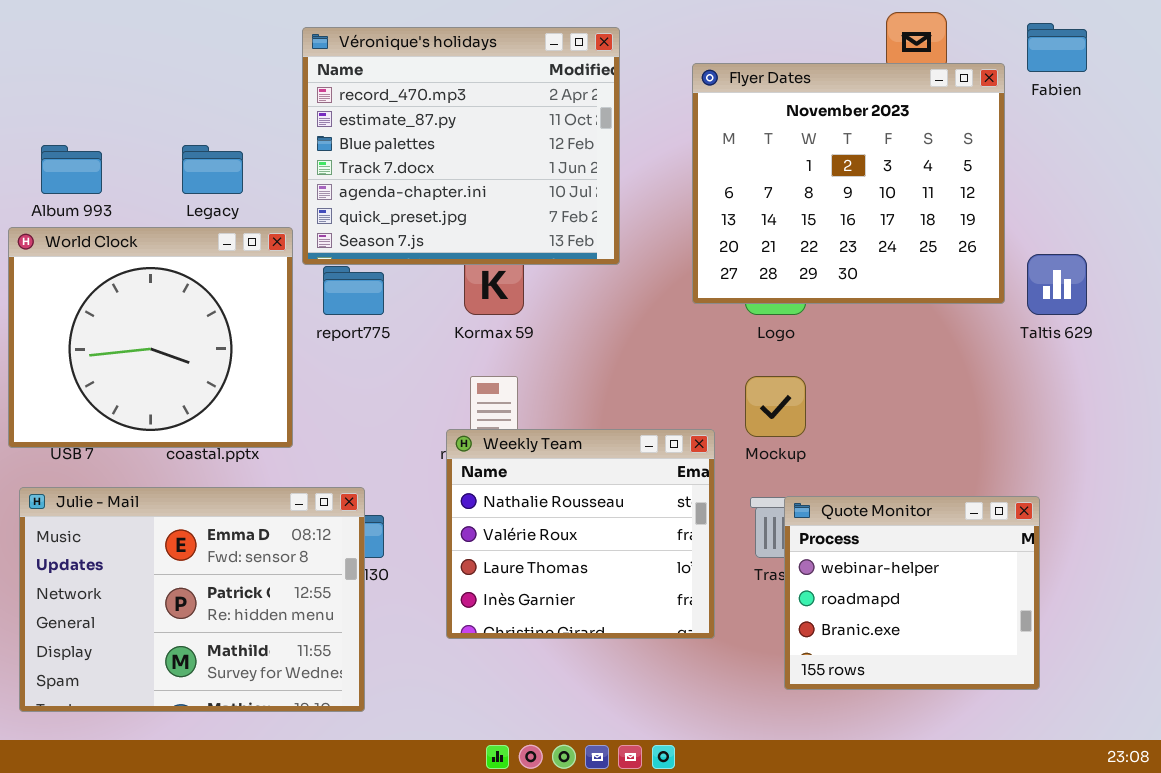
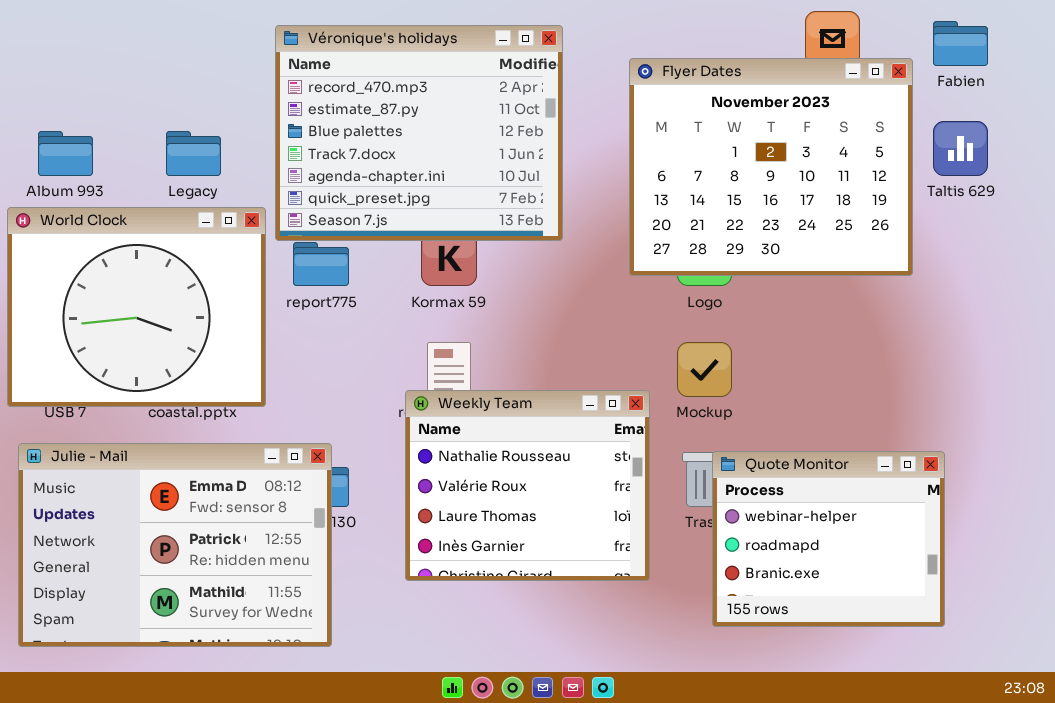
Taltis 629: [1027,254,1087,315] -> [933,121,988,176], moved

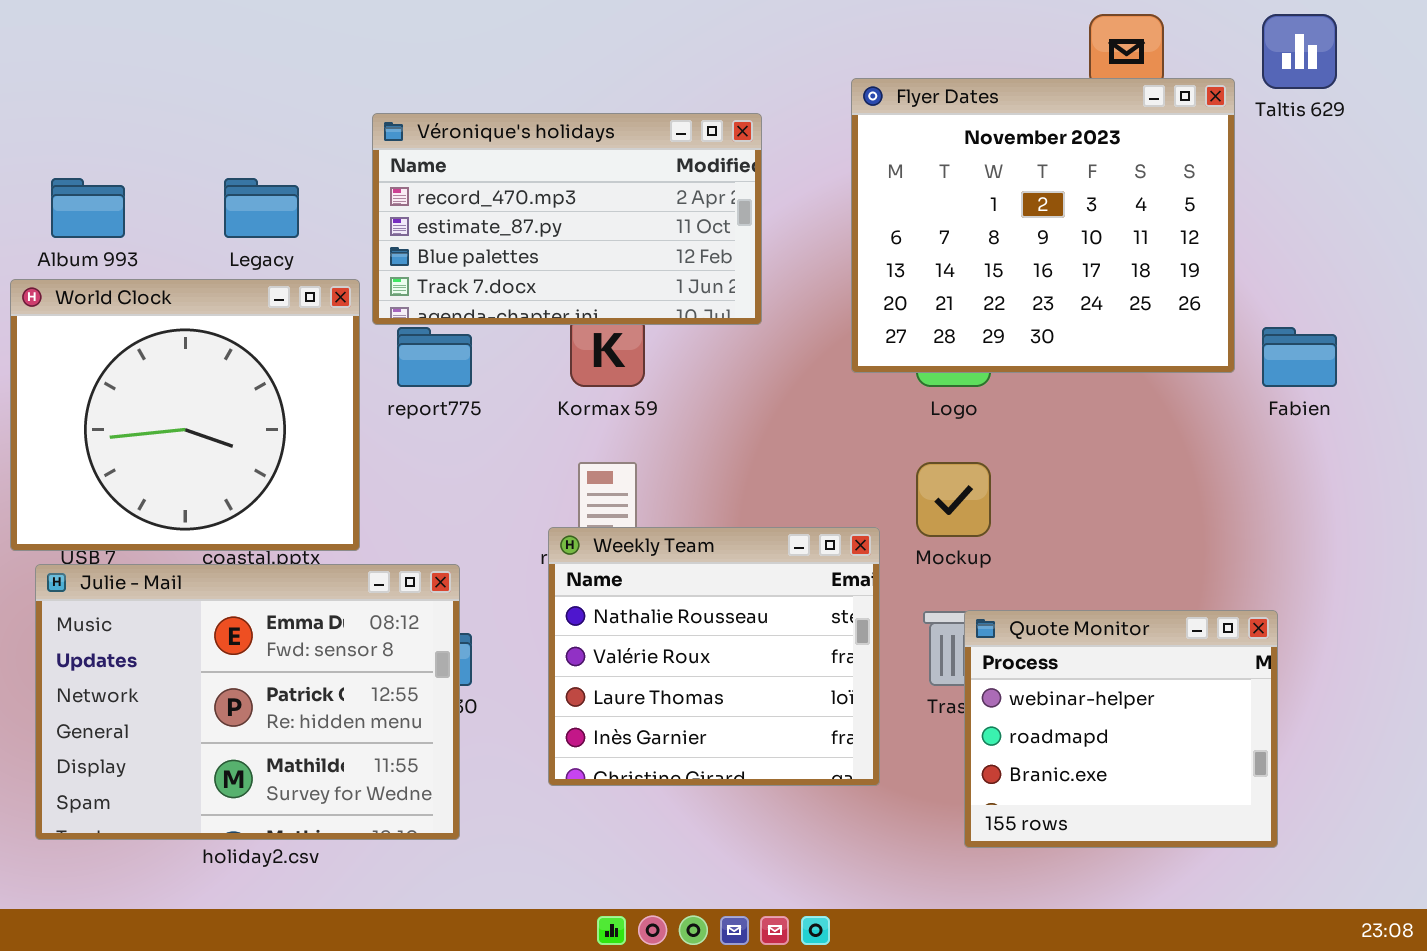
Fabien: [933,21,988,66] -> [1262,327,1337,387], moved
Véronique's holidays: [275,25,563,241] -> [372,113,762,325], resized
Taltis 629: [933,121,988,176] -> [1262,14,1337,89], moved
Julie - Mail: [18,443,332,647] -> [35,564,460,840], moved

